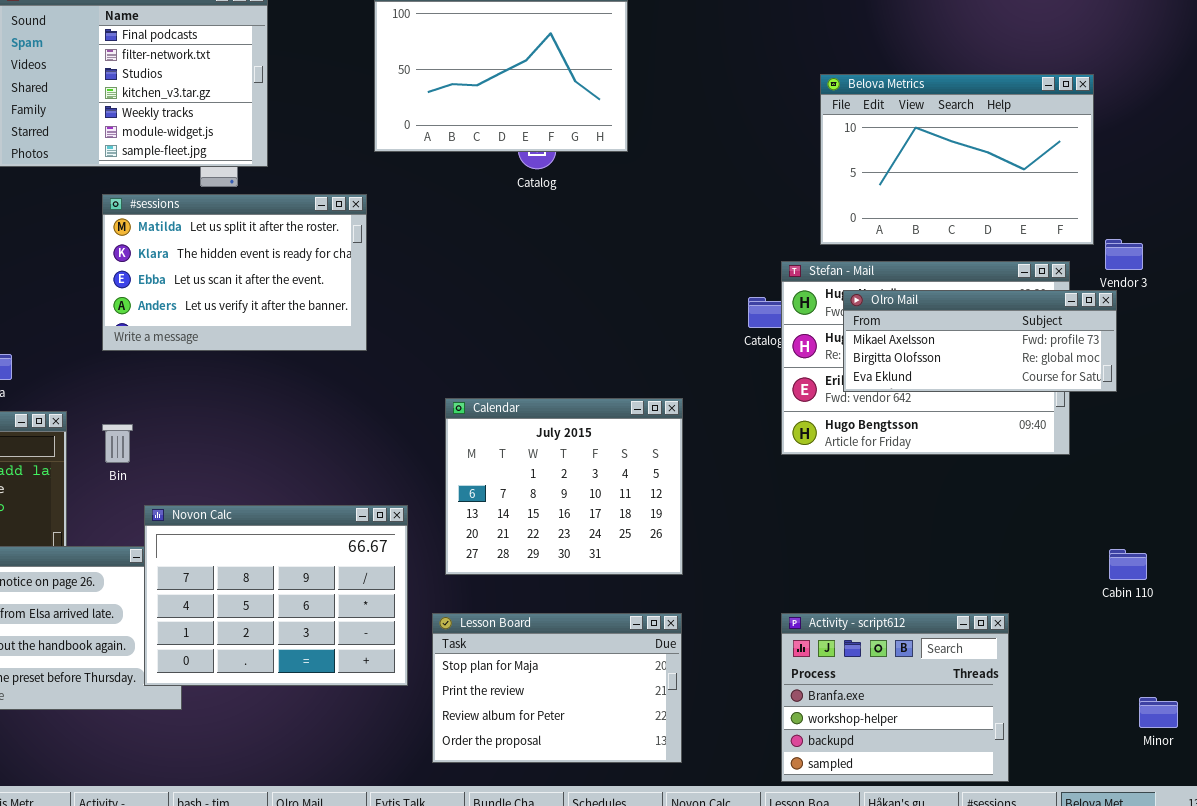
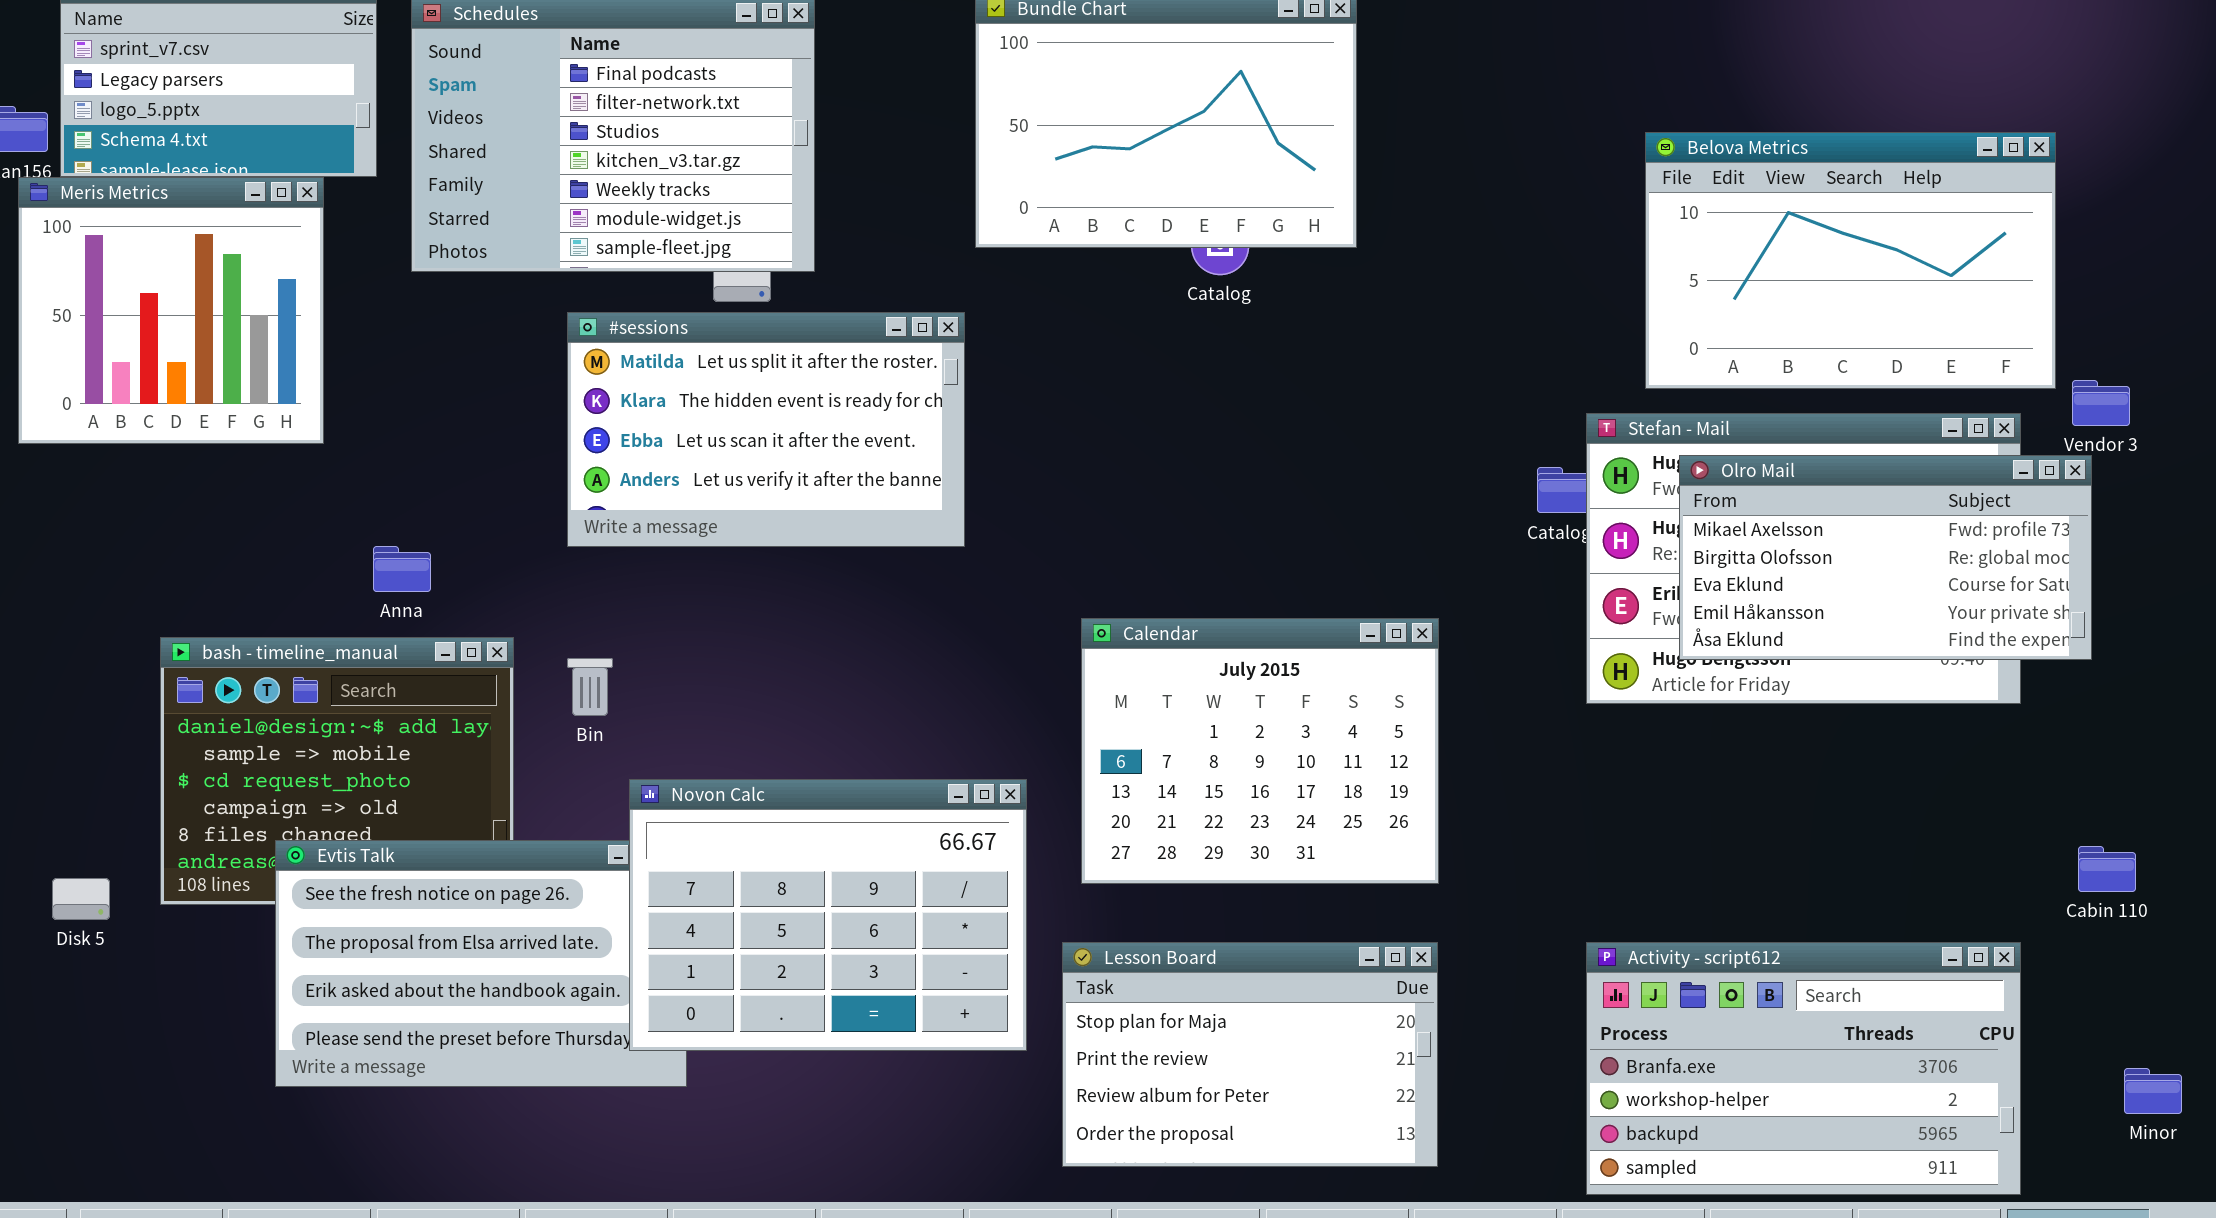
Olro Mail: [843,290,1117,392] -> [1679,455,2092,660], resized
Activity - script612: [781,613,1009,782] -> [1586,942,2021,1195], resized

